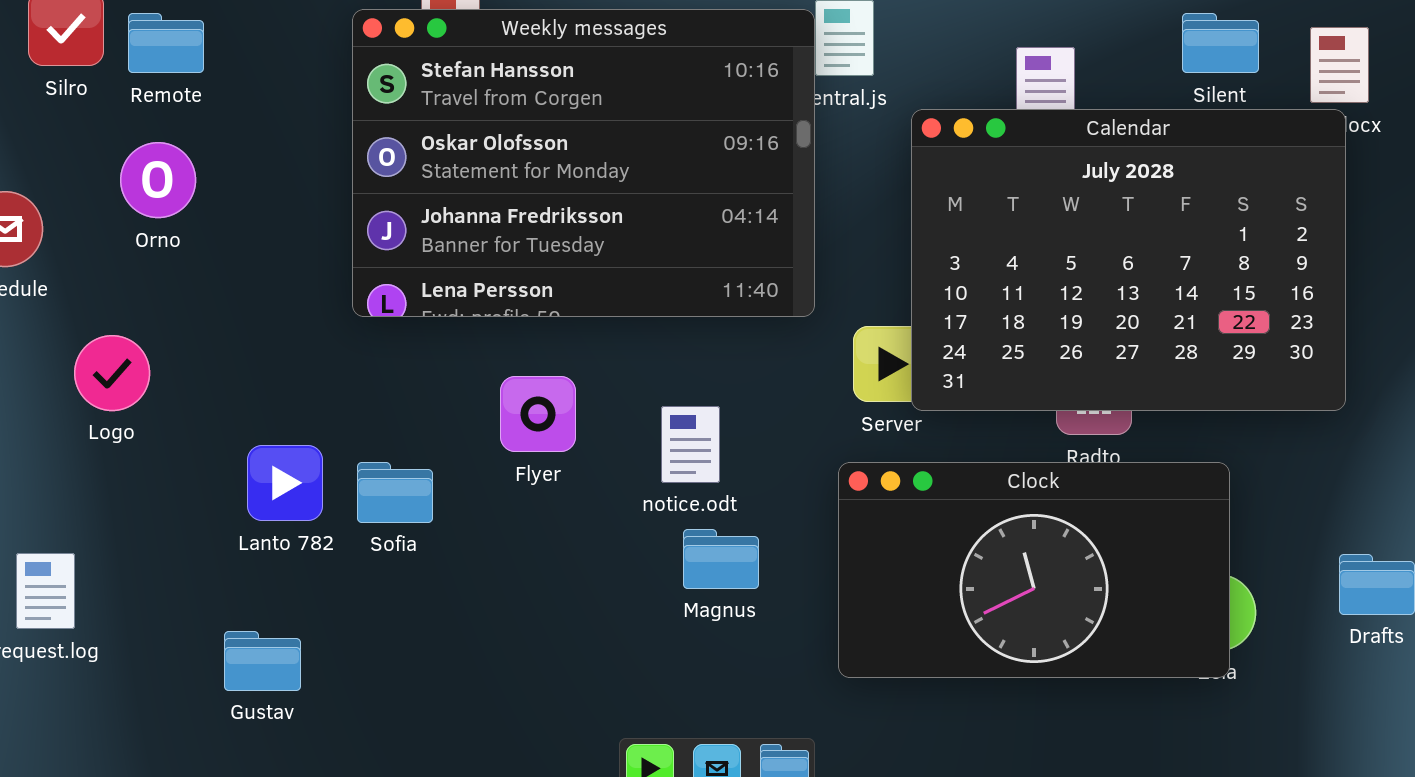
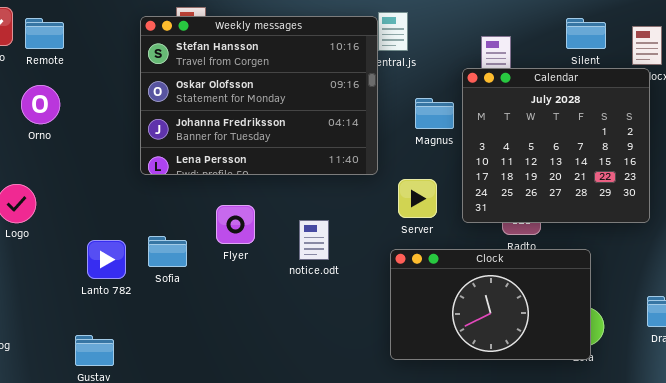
Calendar: [911,109,1346,411] -> [462,68,650,223], resized
Sofia: [357,462,433,523] -> [148,236,187,267], moved
Magnus: [683,529,759,589] -> [415,98,454,129], moved

